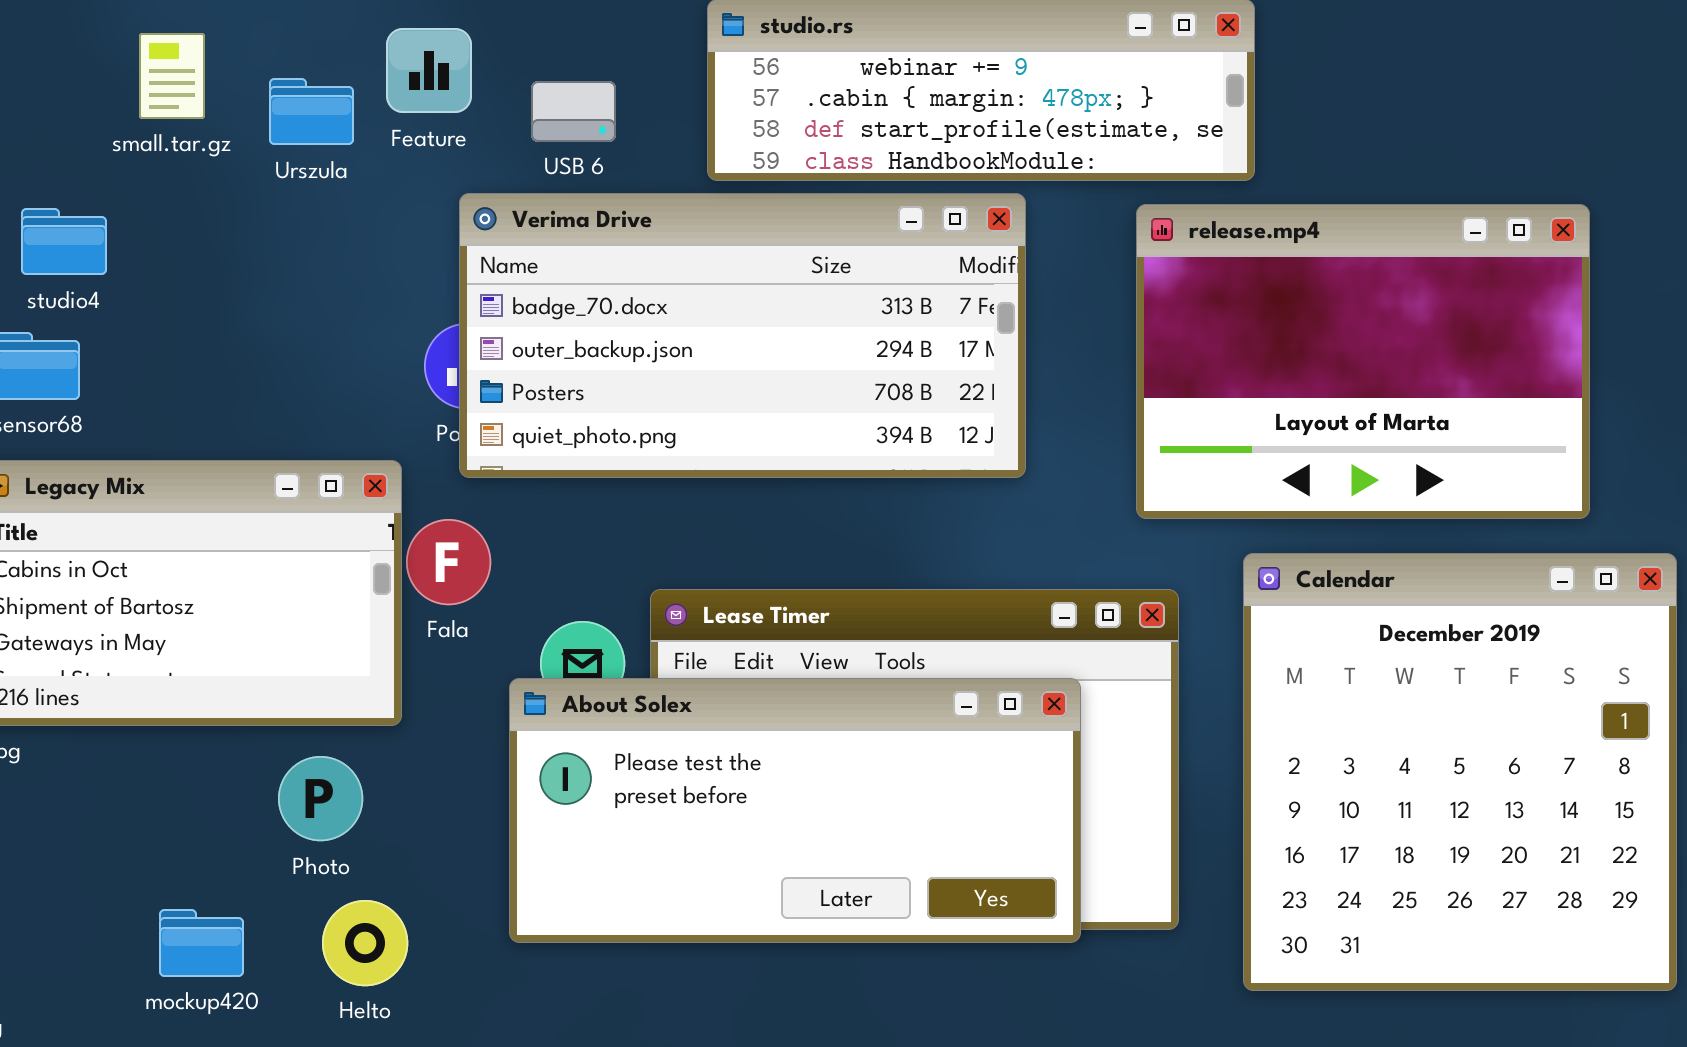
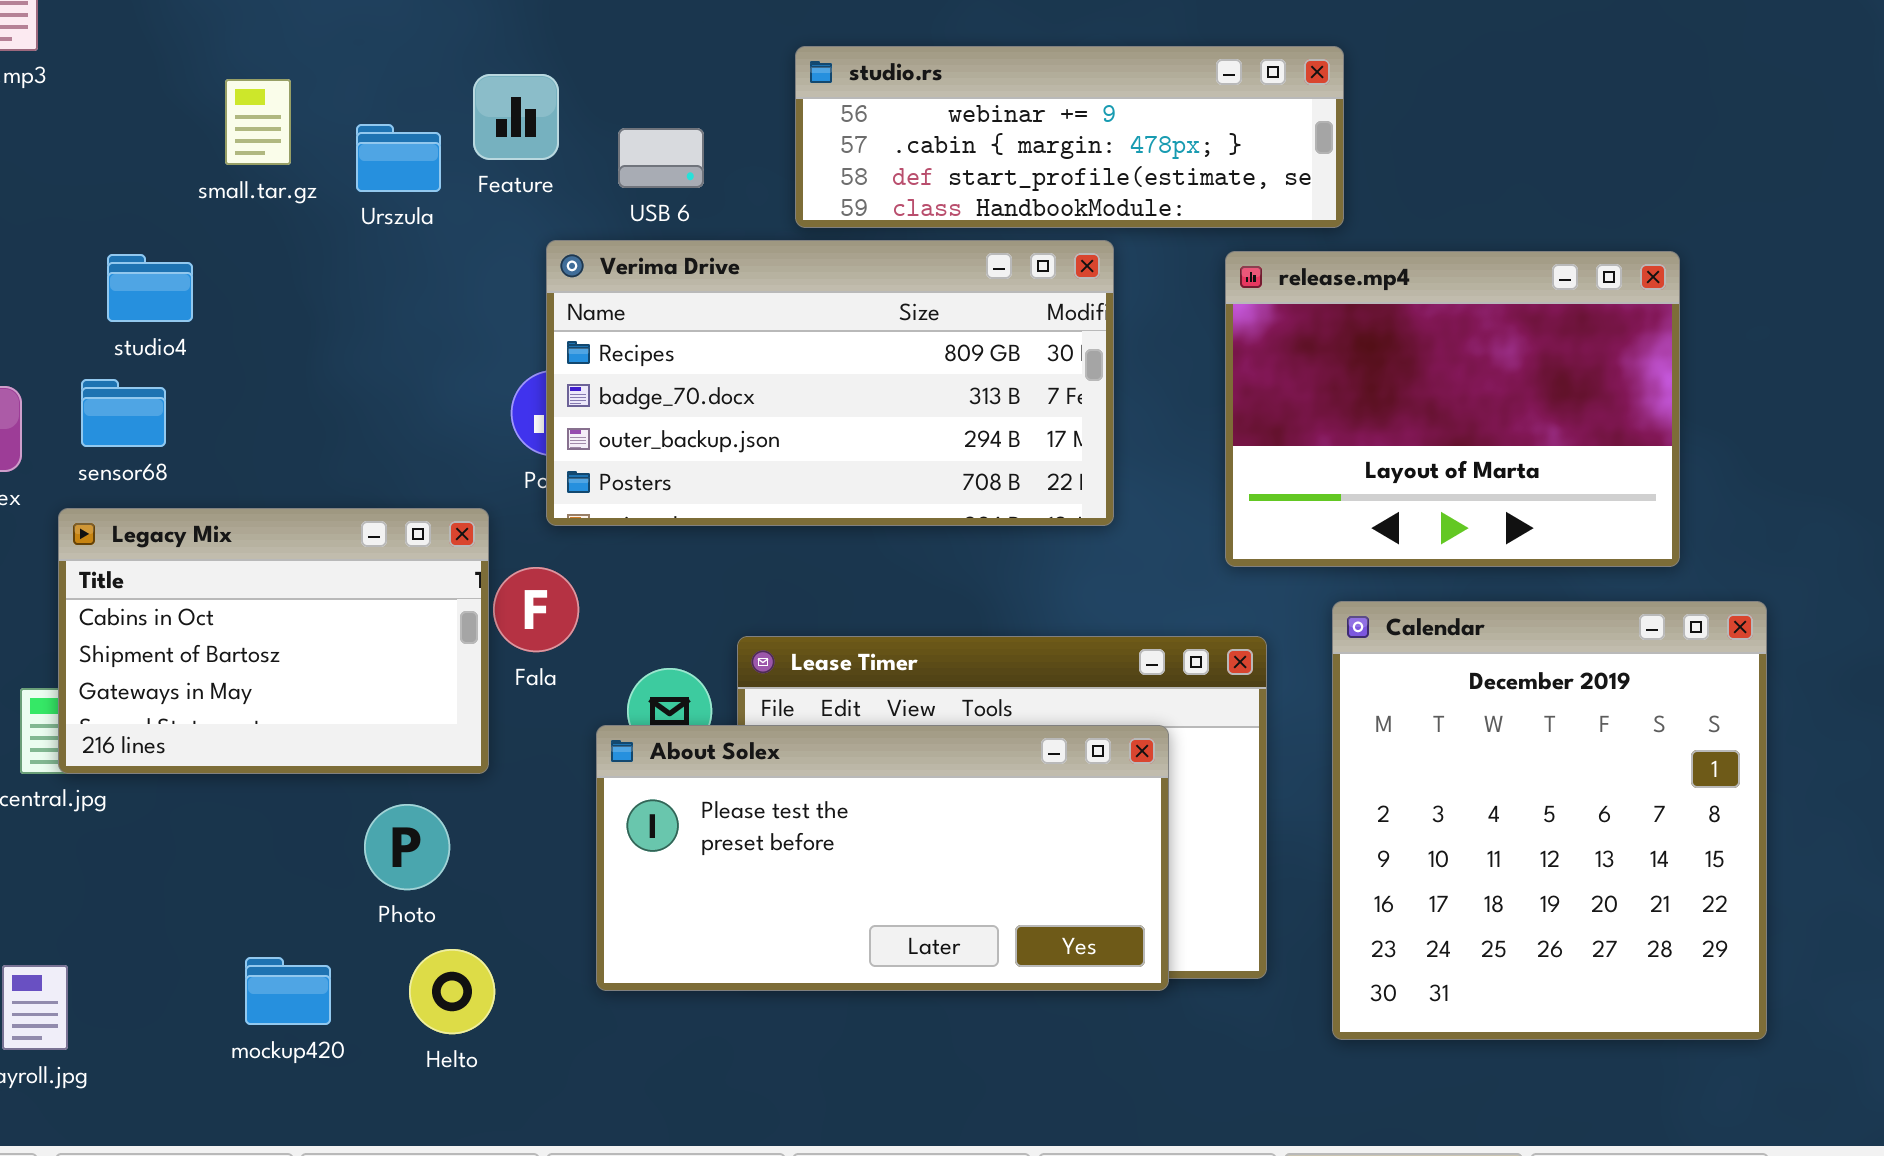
Verima Drive: [459,193,1026,478] -> [546,240,1114,526], scrolled up 1 row

